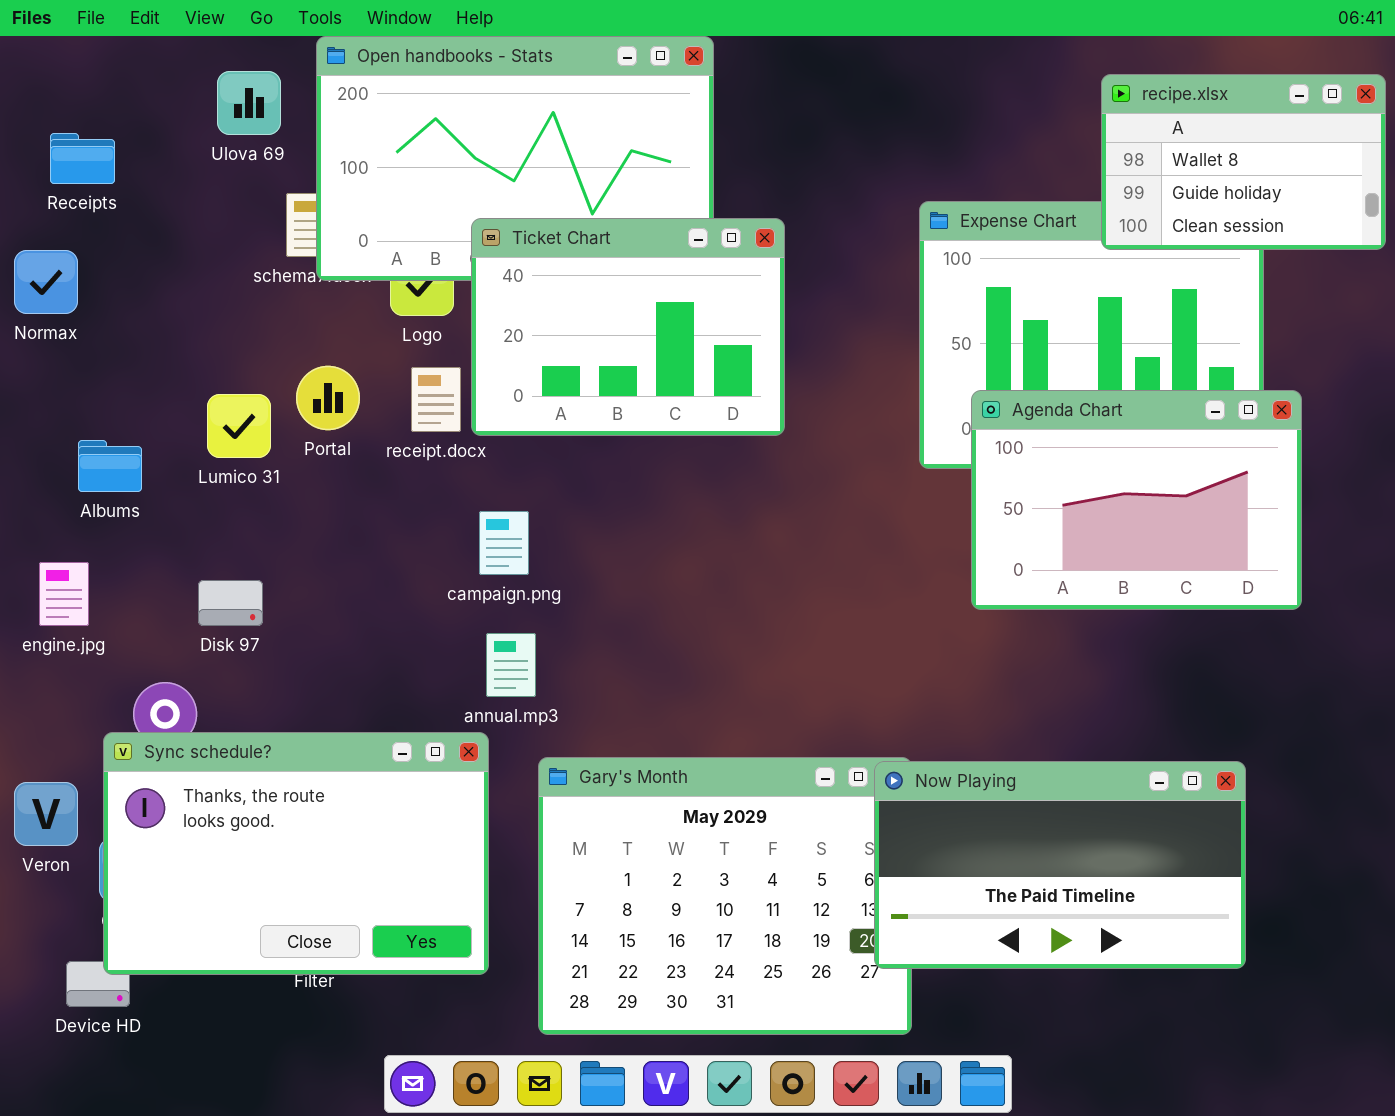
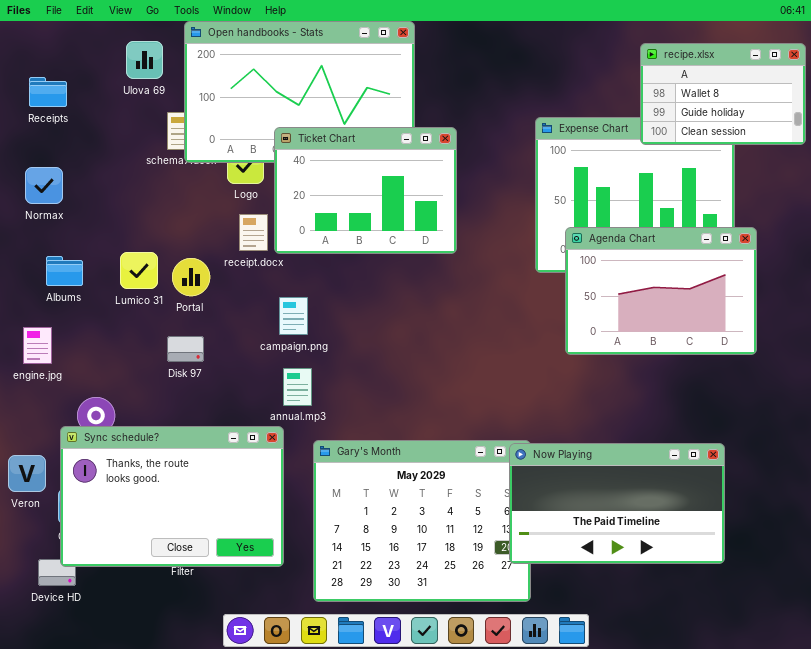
Normax: [14,250,78,314] -> [25,167,63,204], moved
Portal: [296,366,360,430] -> [172,258,210,296], moved
Lumico 31: [207,394,271,458] -> [120,252,158,289], moved
Disk 97: [198,580,263,626] -> [167,336,204,362], moved

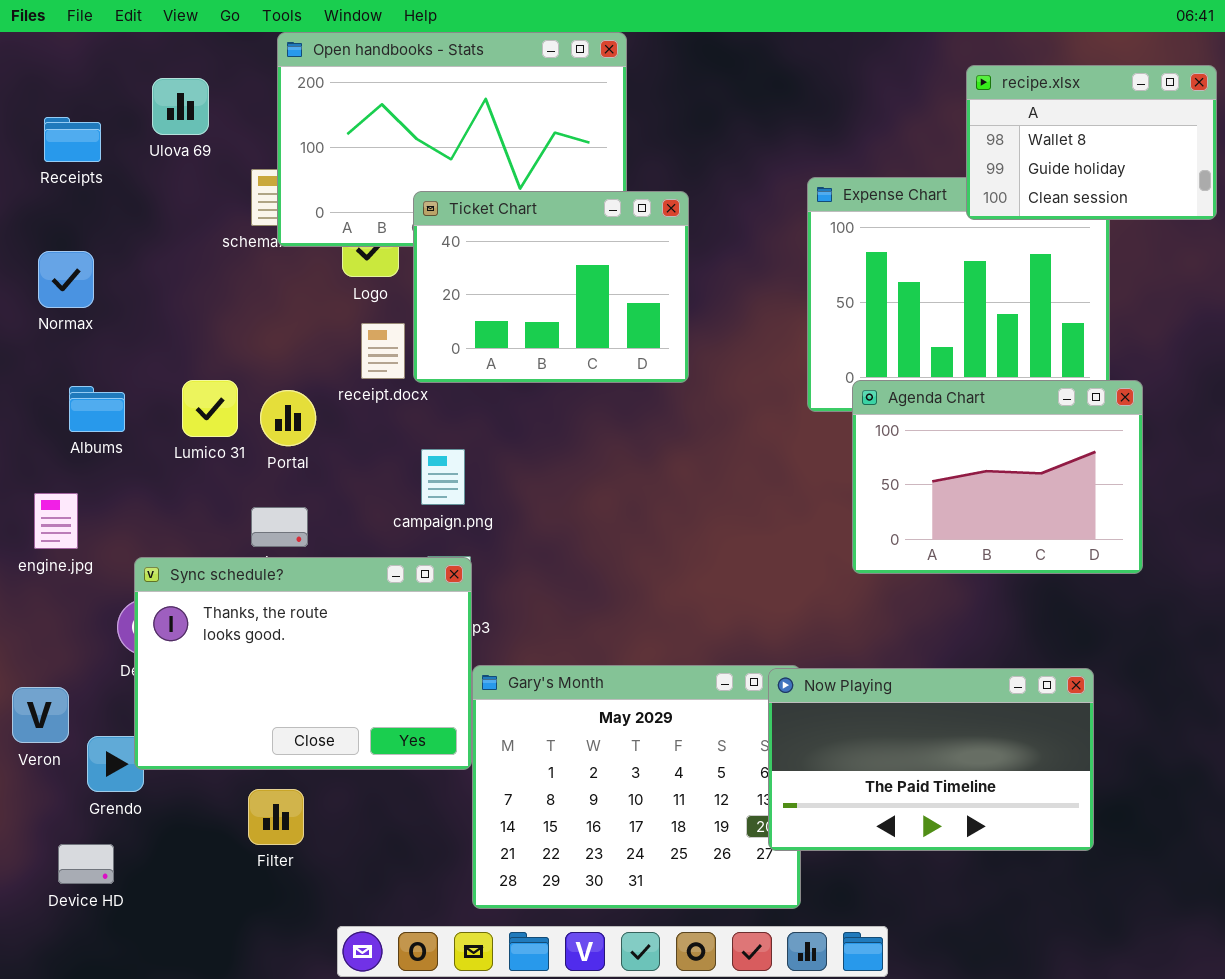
Ulova 69: [126,41,163,79] -> [152,78,209,135], moved
Agenda Chart: [565,227,757,355] -> [852,380,1143,574], moved
Sync schedule?: [60,426,284,567] -> [134,557,472,770], moved

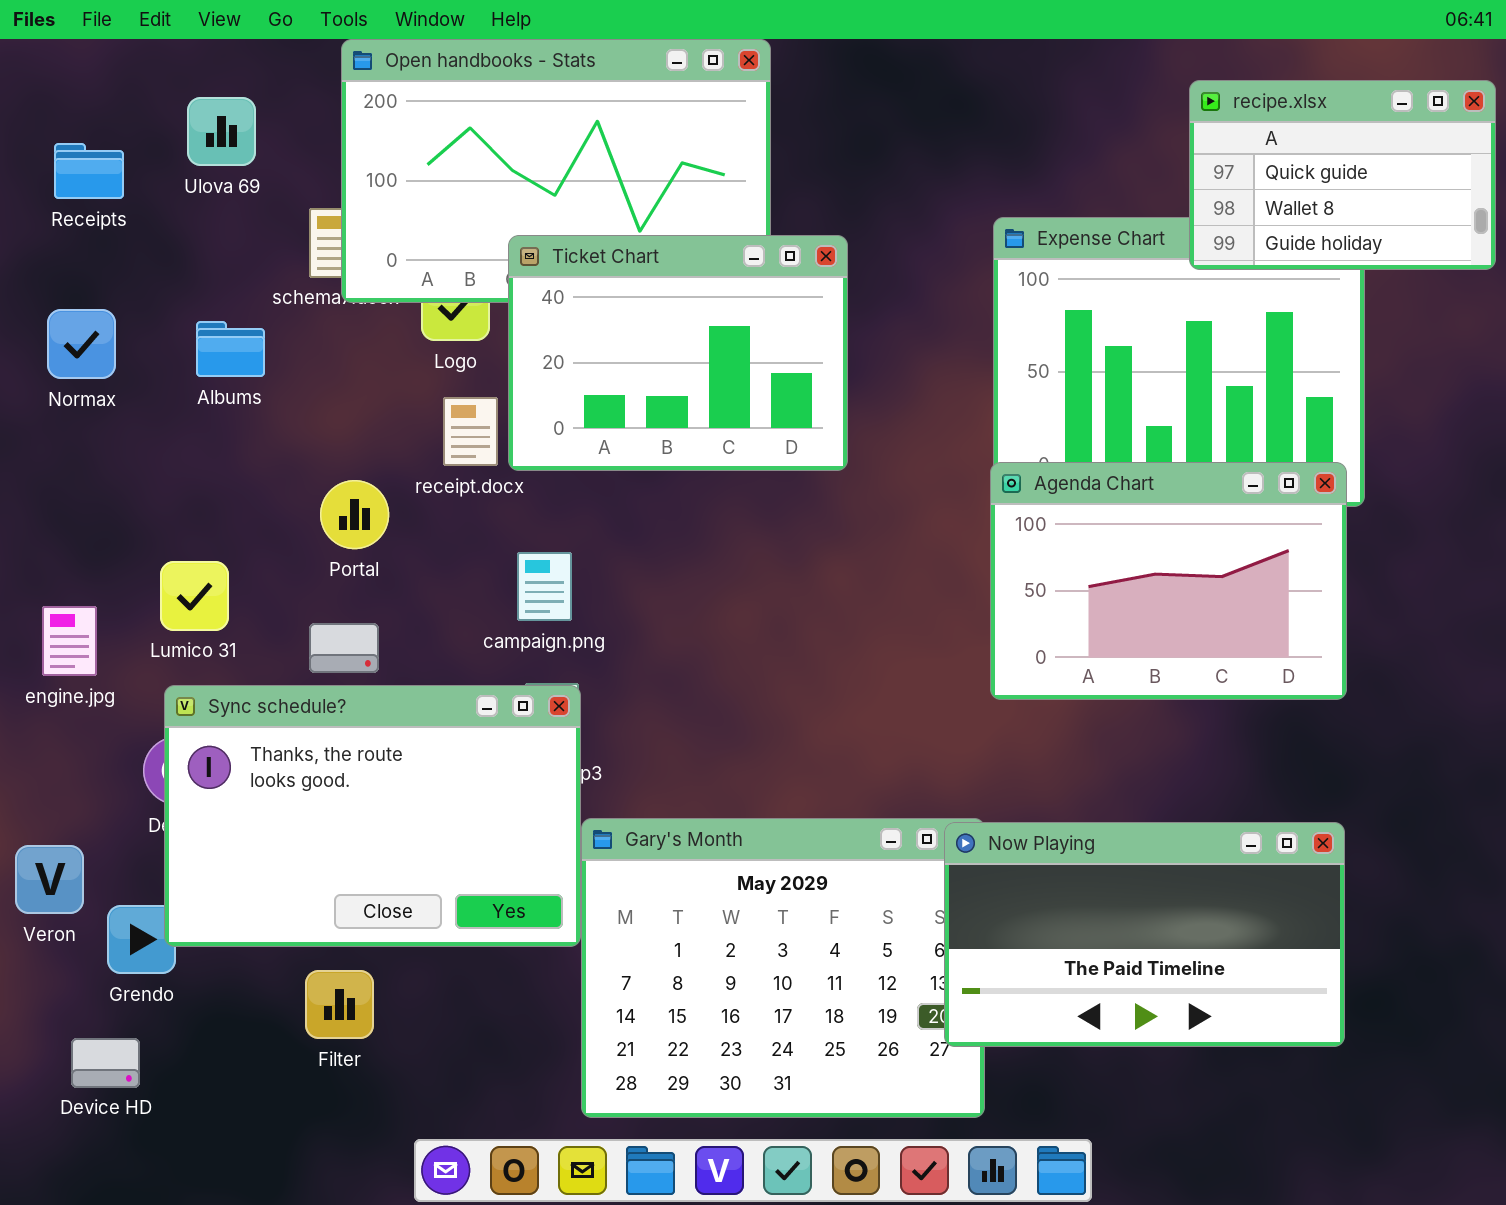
recipe.xlsx: [966,65,1217,220] -> [1189,80,1496,270], scrolled up 1 row
Lumico 31: [182,380,238,437] -> [160,561,229,631], moved
Agenda Chart: [852,380,1143,574] -> [990,462,1347,700], moved
Albums: [69,386,125,432] -> [196,321,265,377], moved

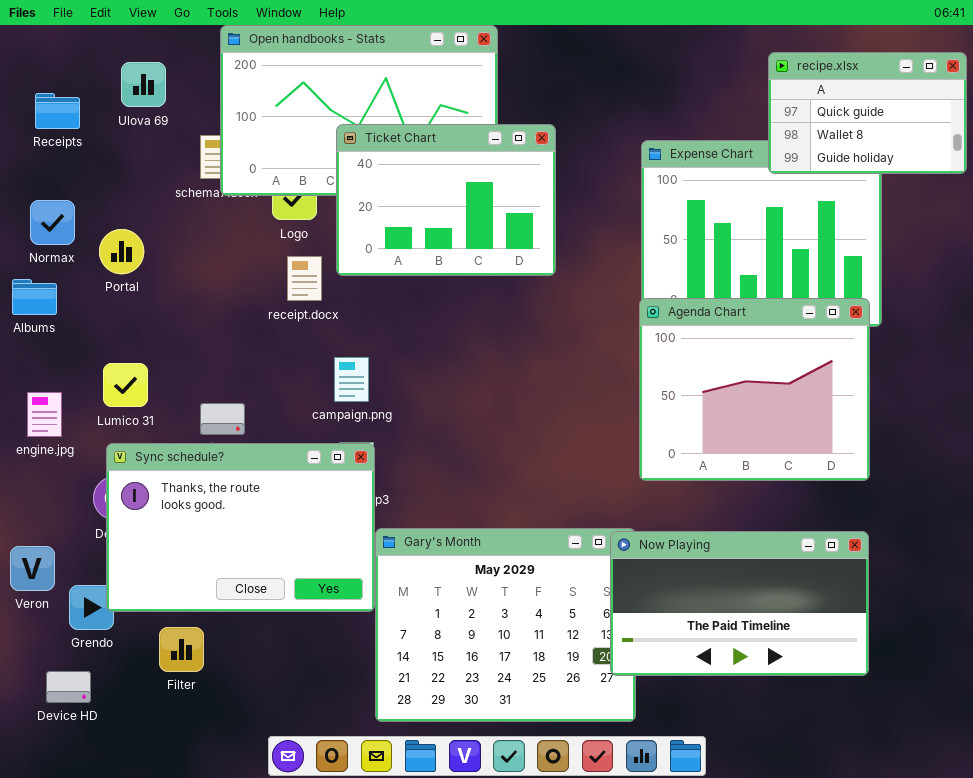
Ticket Chart: [508,235,848,471] -> [336,124,556,276], moved
Albums: [196,321,265,377] -> [12,279,57,315], moved
Agenda Chart: [990,462,1347,700] -> [639,298,870,481], resized
Portal: [320,480,389,549] -> [99,229,144,274], moved
Filter: [305,970,374,1039] -> [159,627,204,672], moved

